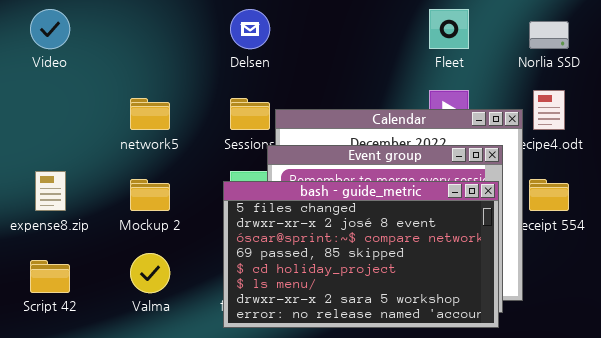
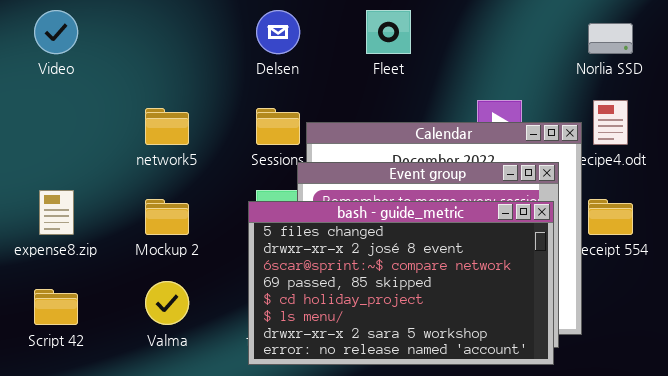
Fleet: [429,9,469,49] -> [366,10,411,54], moved

